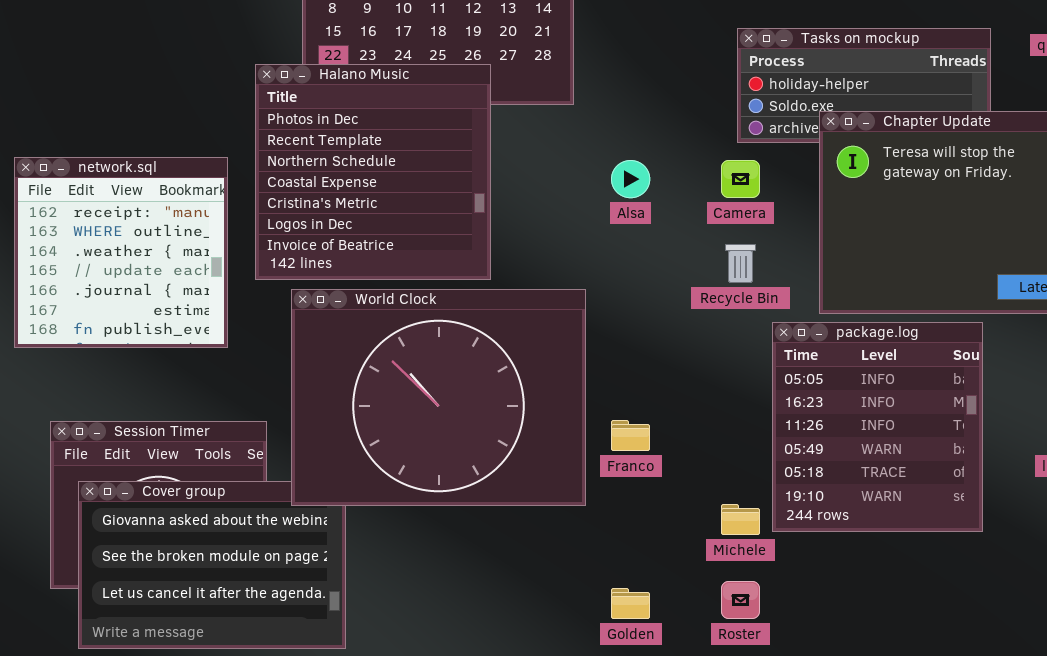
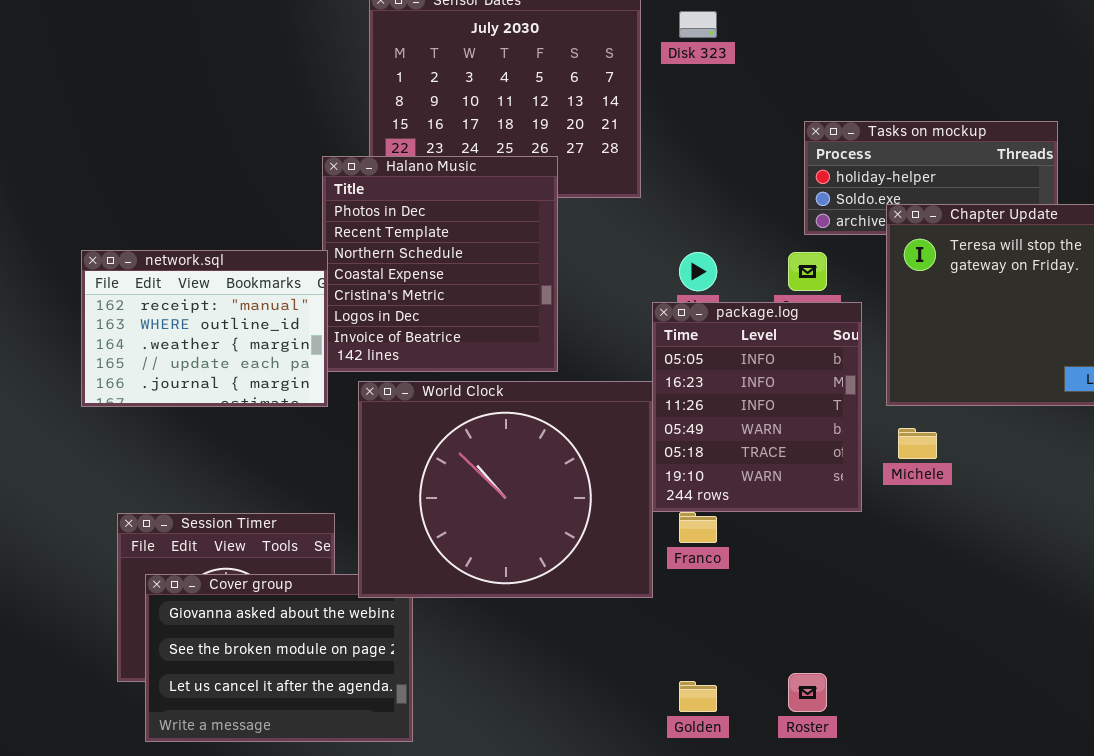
network.sql: [14,157,228,348] -> [81,250,328,407], resized
package.log: [772,322,983,532] -> [652,302,862,512], moved
Michele: [721,504,760,535] -> [898,428,937,459], moved

